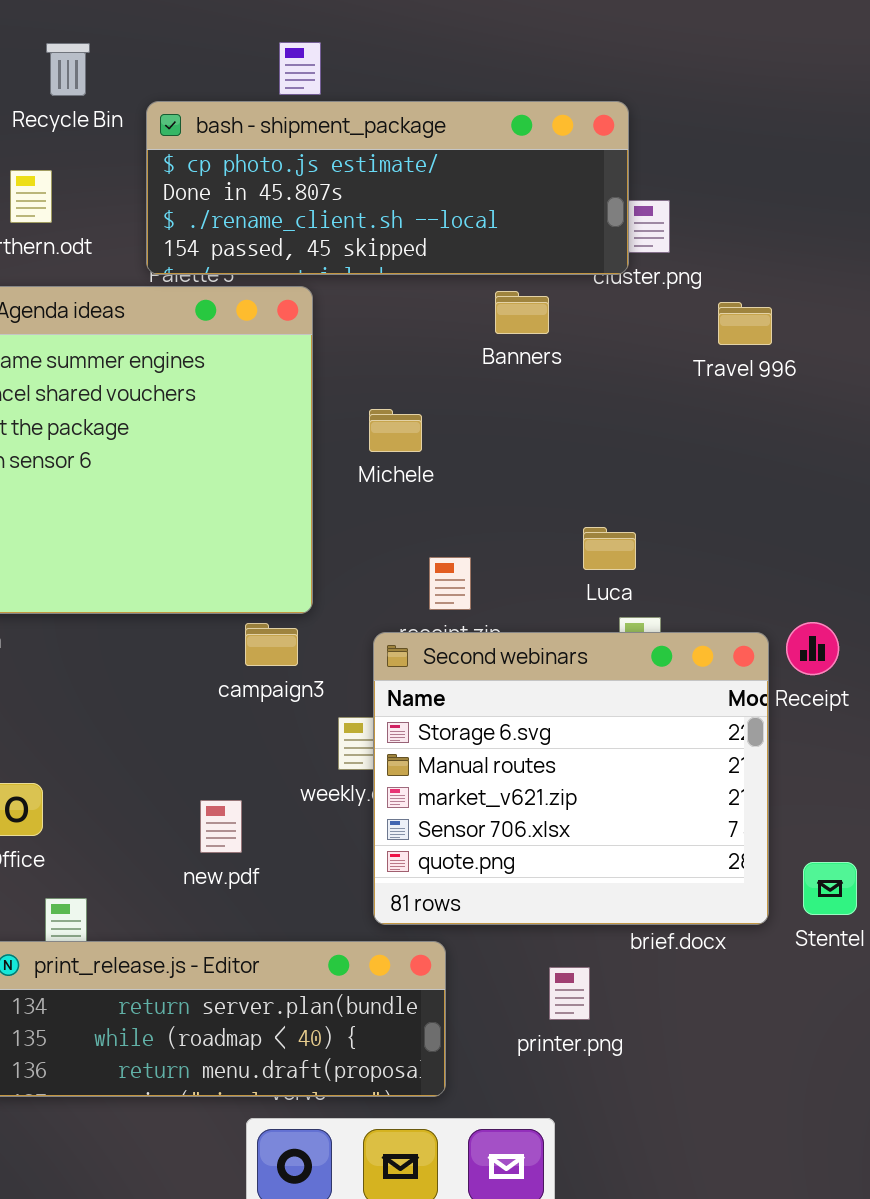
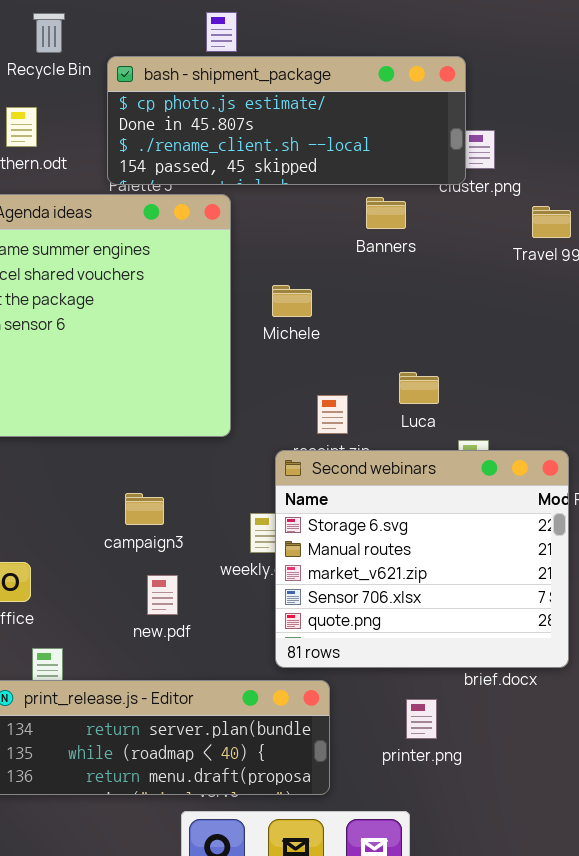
Luca: [583,527,636,570] -> [399,372,439,404], moved
campaign3: [245,623,298,666] -> [125,493,164,525], moved

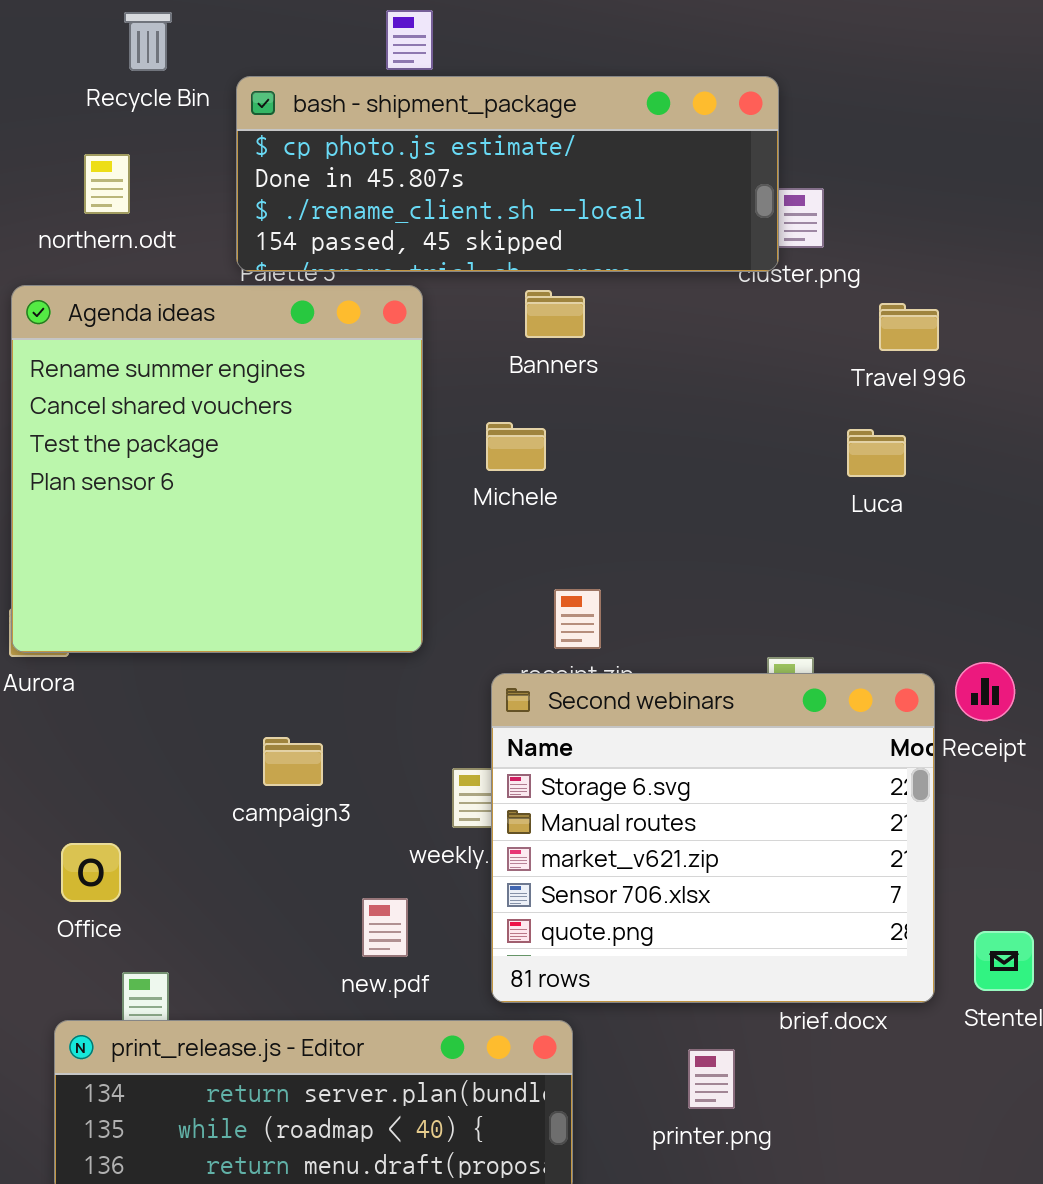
Banners: [366,197,406,229] -> [525,290,585,338], moved
Luca: [399,372,439,404] -> [847,429,906,477], moved
new.pdf: [147,575,178,615] -> [362,898,408,957], moved

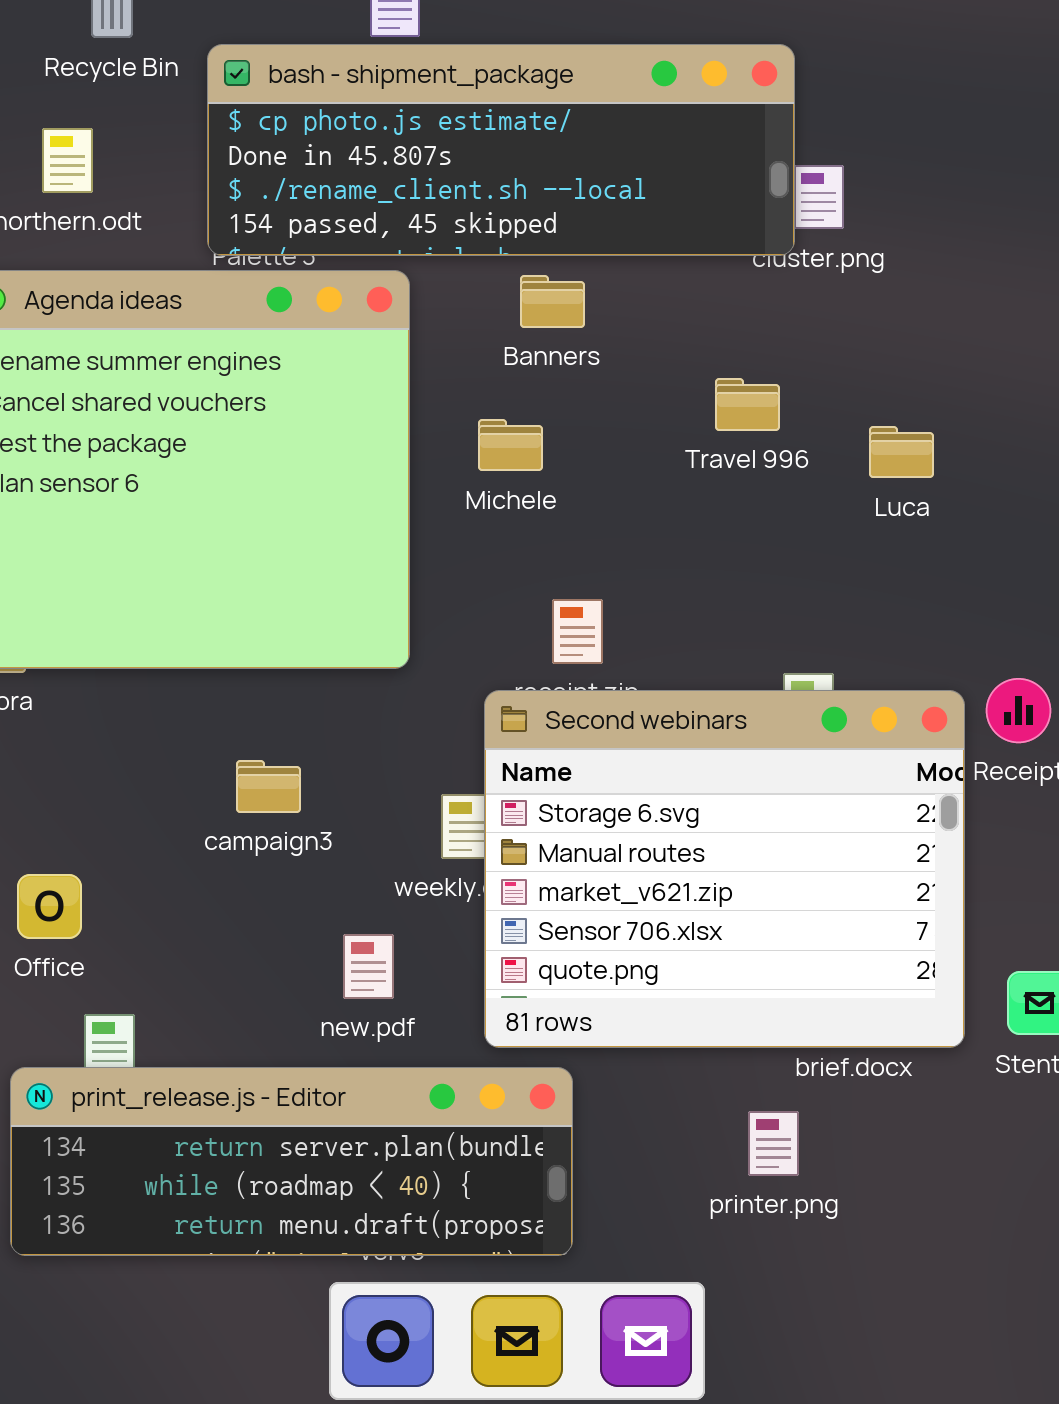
Travel 996: [879,303,939,351] -> [715,378,780,431], moved
printer.png: [688,1049,735,1109] -> [748,1111,799,1176], moved

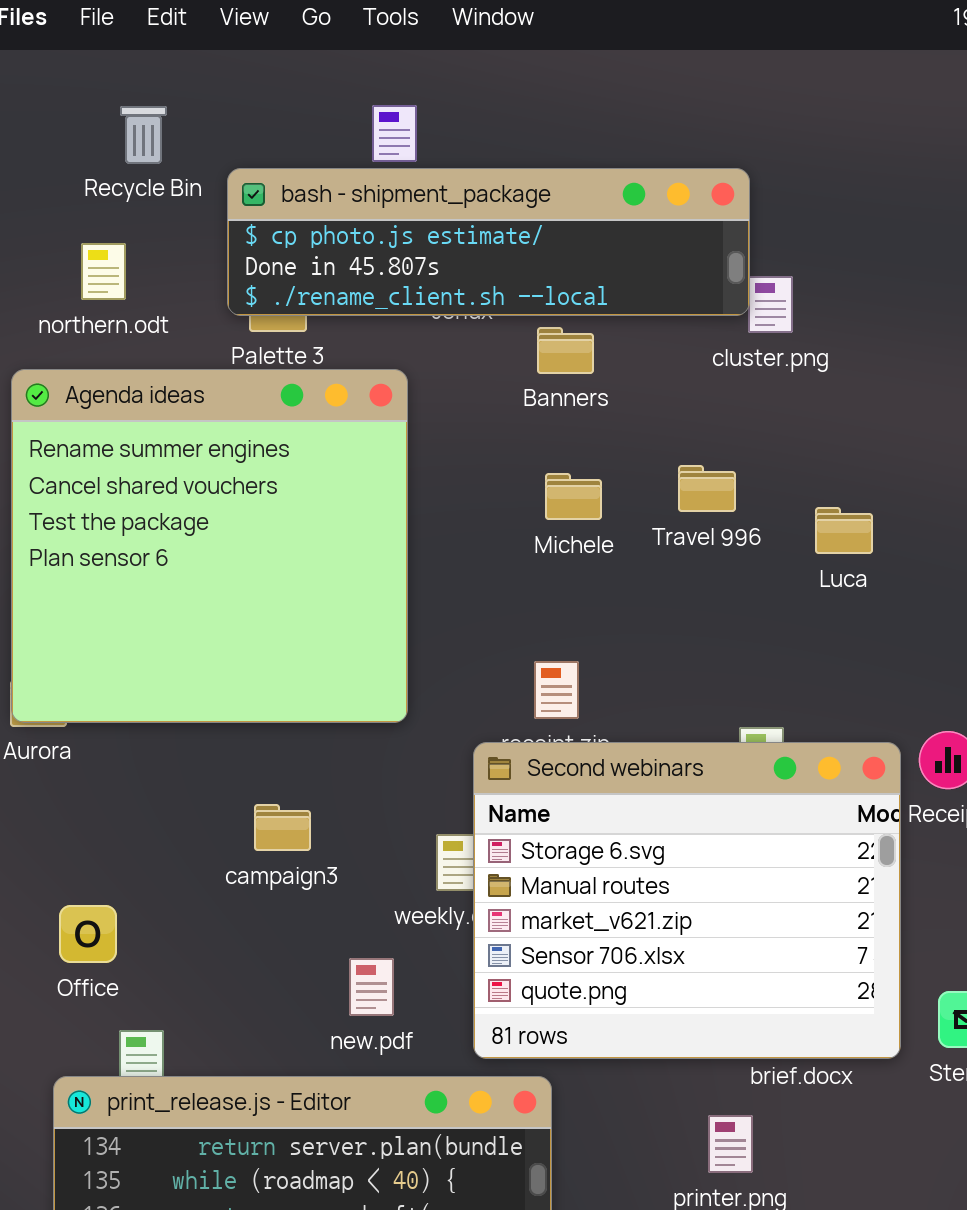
bash - shipment_package: [207,44,795,256] -> [227,168,750,316], resized
Banners: [520,275,585,328] -> [537,327,594,374], moved
Michele: [478,419,543,471] -> [545,473,602,520], moved

